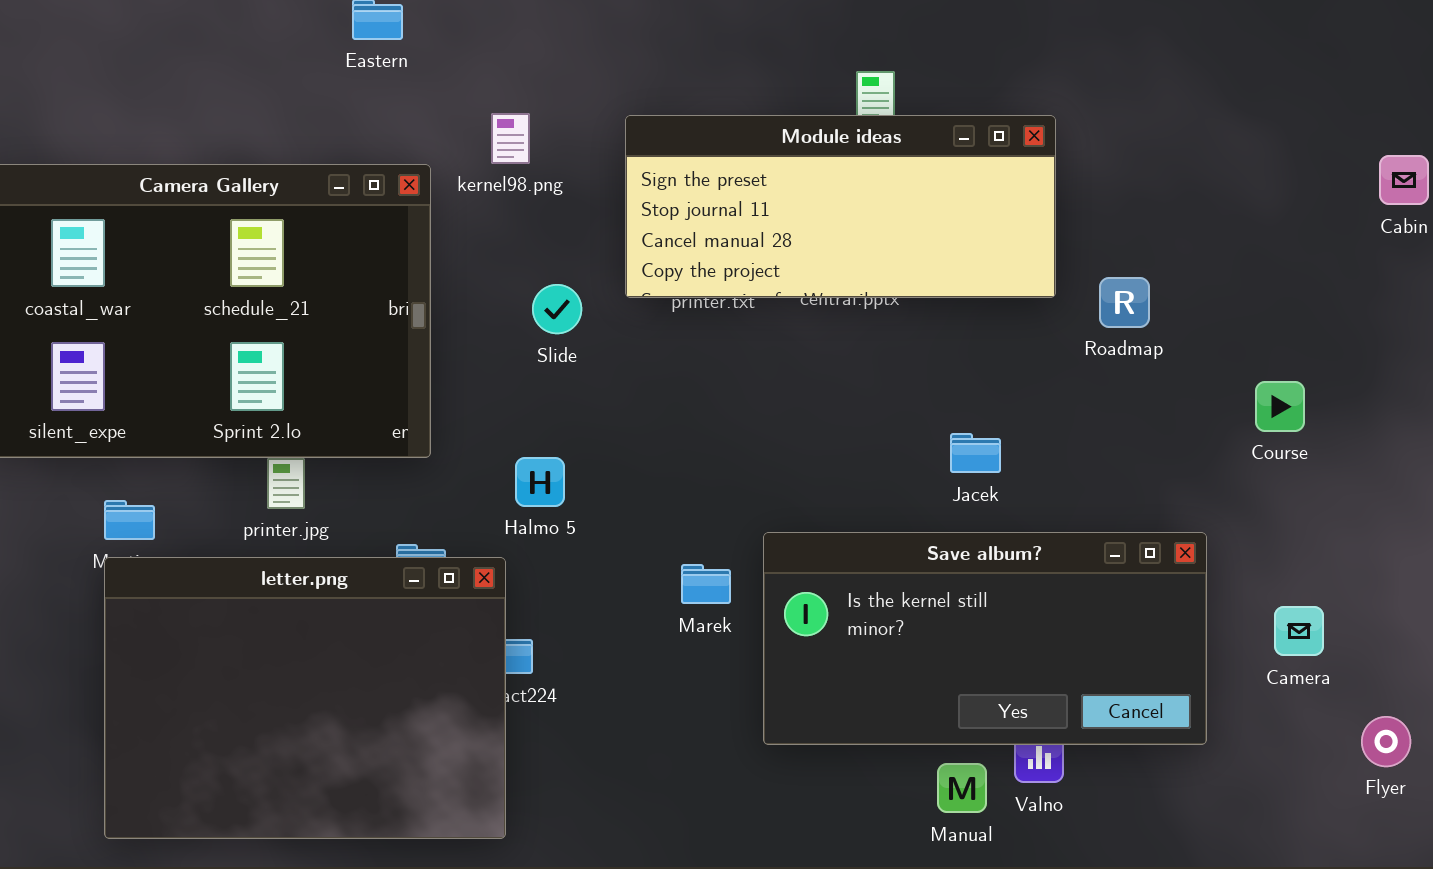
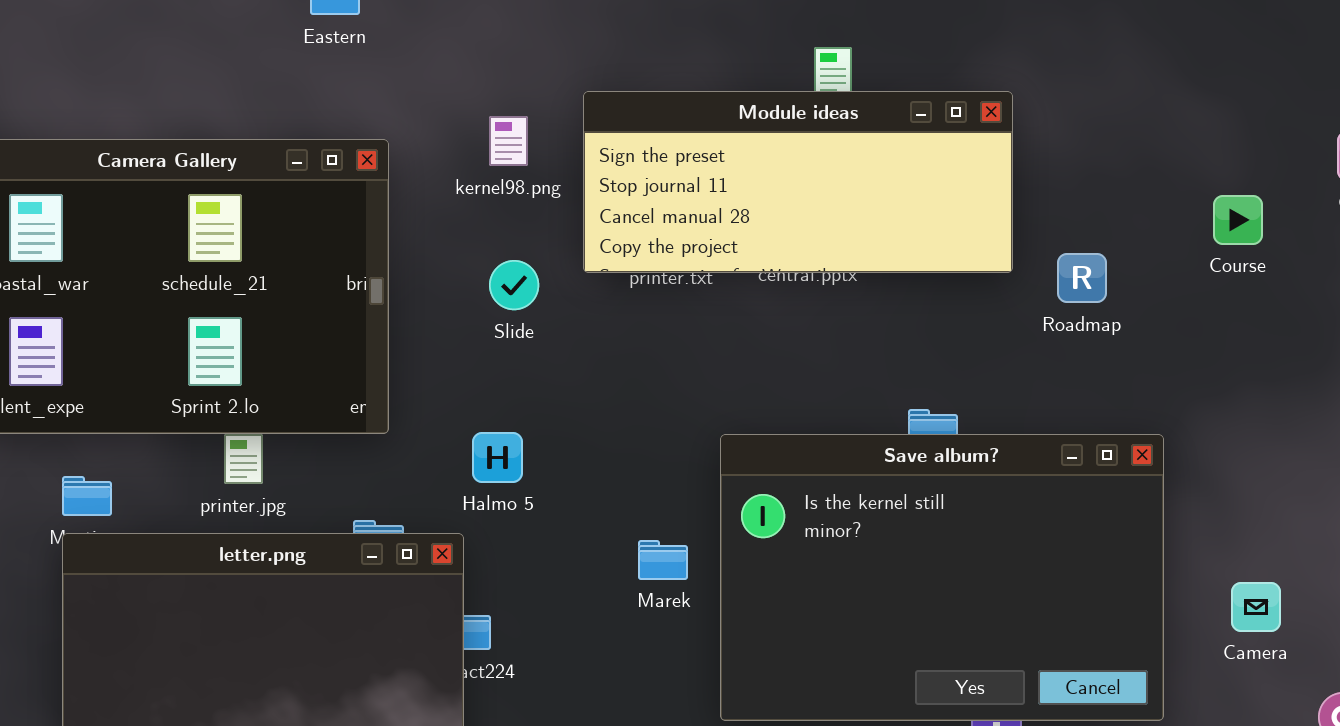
kernel98.png: [491,113,530,164] -> [489,116,528,166], moved
Course: [1255,381,1305,432] -> [1213,195,1263,245], moved
Save album?: [763,532,1207,745] -> [720,434,1164,721], resized

